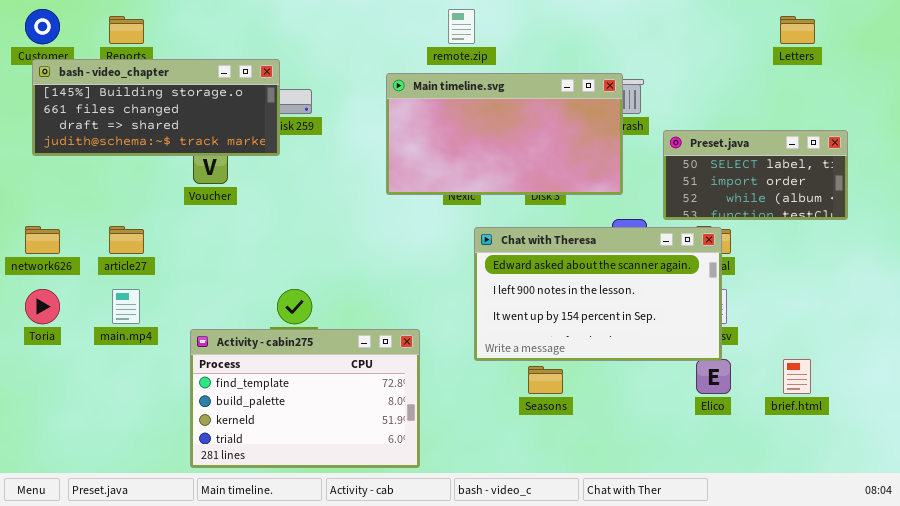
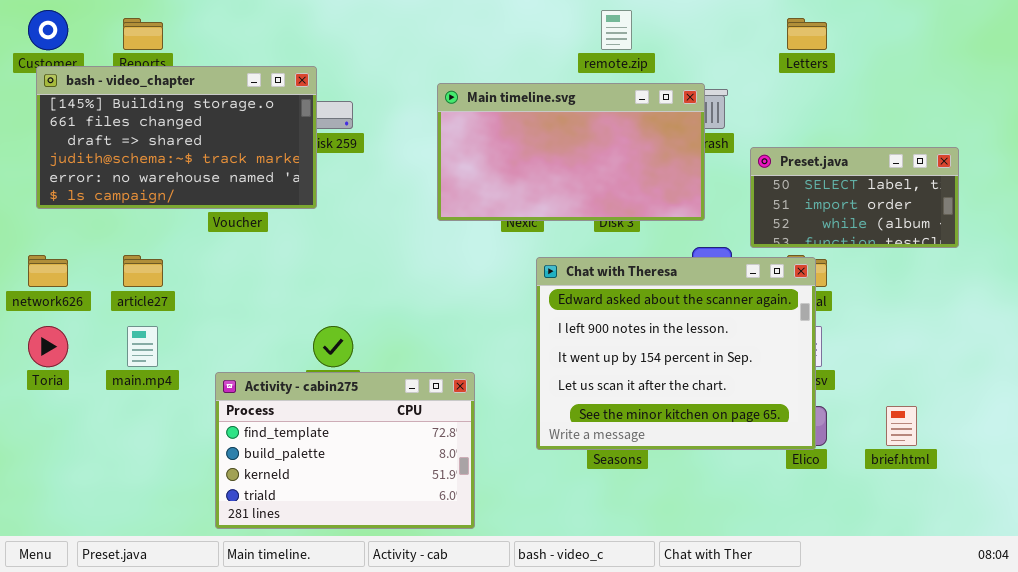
remote.zip: [448,9,475,44] -> [601,10,632,50], moved
Letters: [780,16,815,44] -> [787,18,827,50], moved
bash - video_chapter: [32,59,280,156] -> [36,66,317,209], resized
Chat with Theresa: [474,227,722,361] -> [536,257,816,450], resized

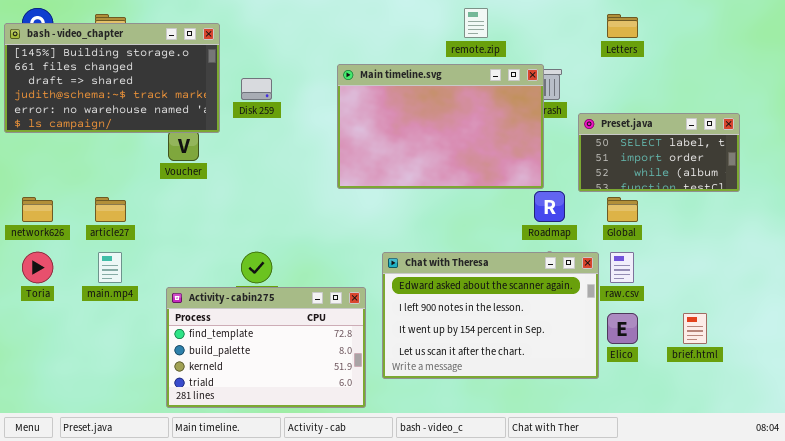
bash - video_chapter: [36,66,317,209] -> [4,23,220,133], moved
Main timeline.svg: [437,83,705,221] -> [337,64,544,189], resized
Chat with Theresa: [536,257,816,450] -> [382,252,599,379], moved, resized

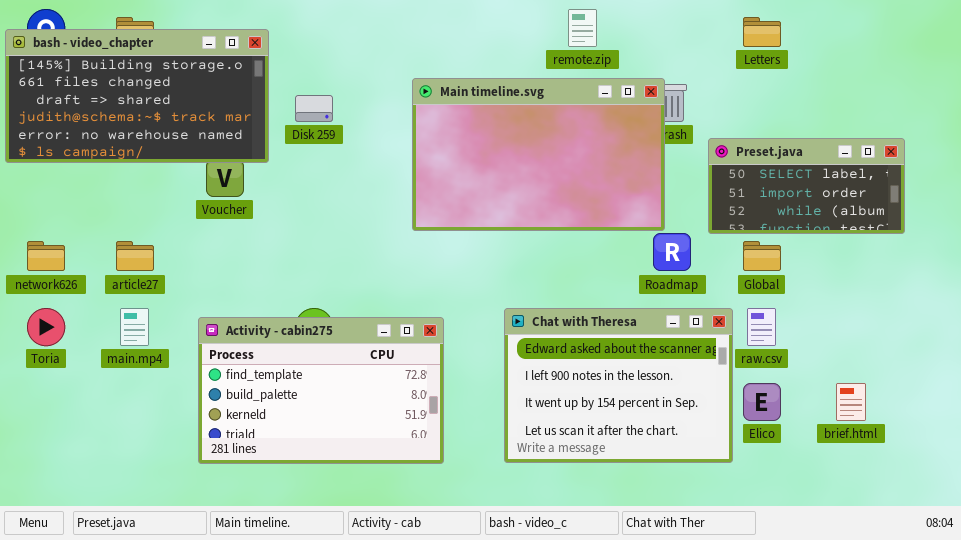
Chat with Theresa: [382,252,599,379] -> [504,308,733,463], resized
Activity - cabin275: [166,287,366,408] -> [198,317,444,464], moved

